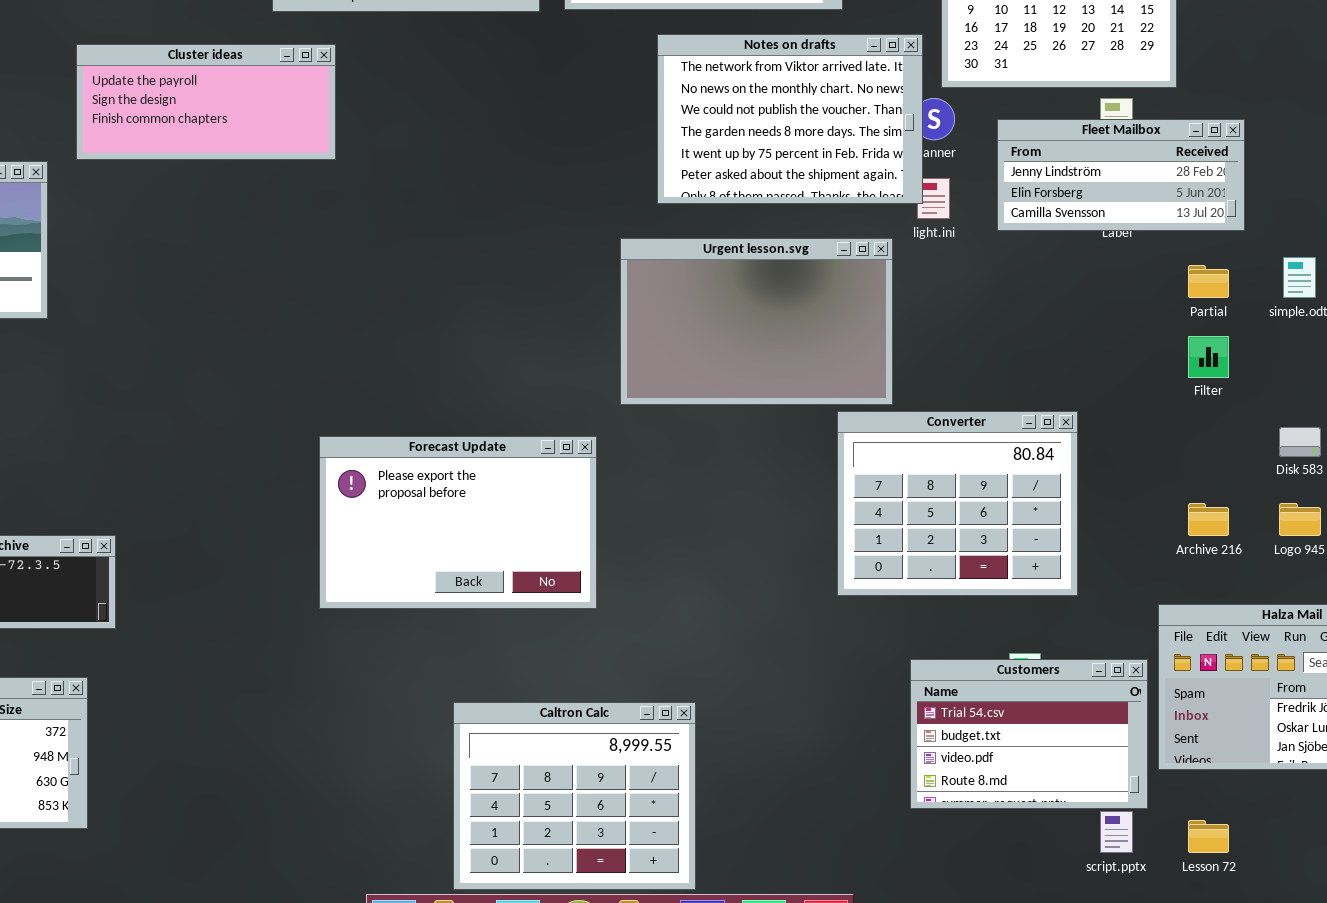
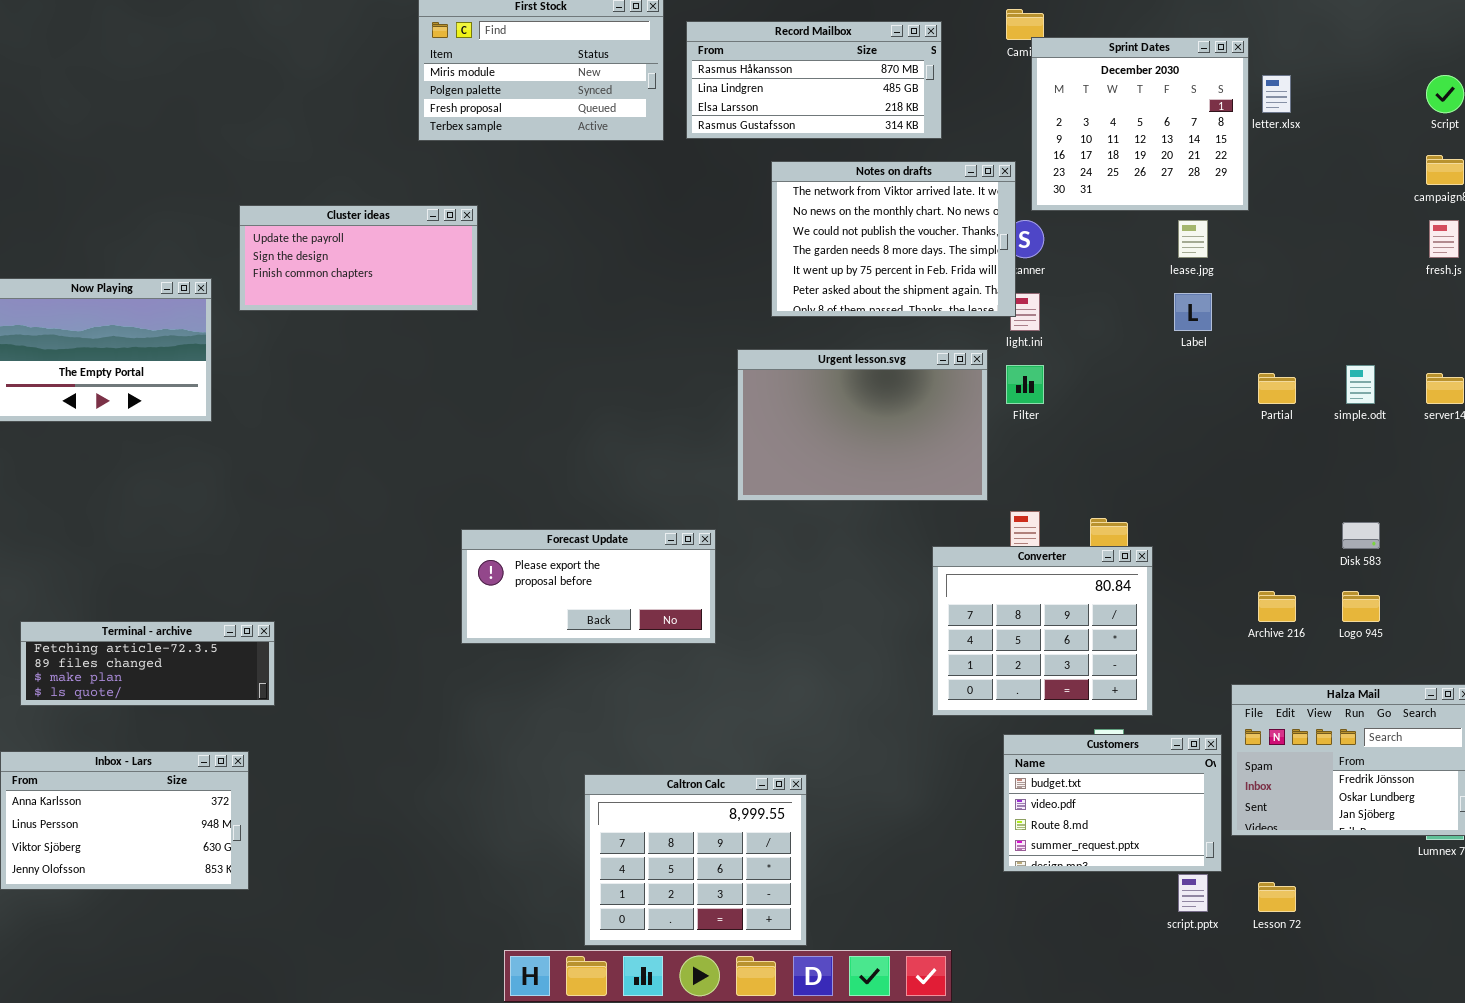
Cluster ideas: [76,44,336,160] -> [239,205,478,311], moved
Fleet Mailbox: [997,119,1245,231] -> none, closed
Filter: [1188,336,1229,378] -> [1006,365,1044,404], moved
Converter: [837,411,1078,596] -> [932,546,1153,716], moved
Forecast Update: [319,436,597,609] -> [461,529,716,644], resized
Customers: [910,659,1148,809] -> [1003,734,1222,872], scrolled down 1 row

